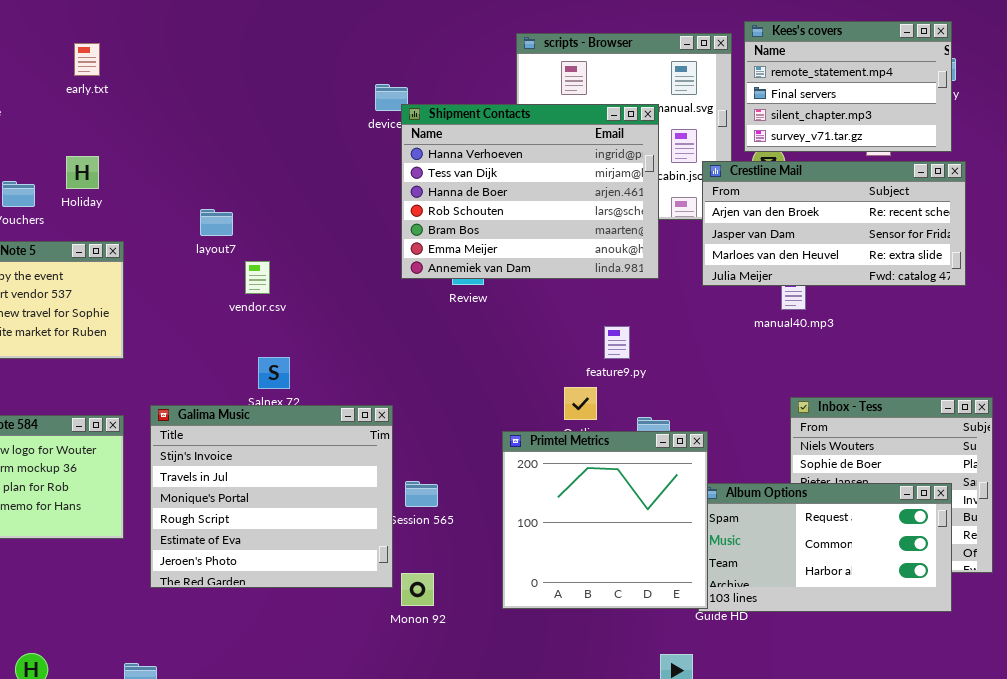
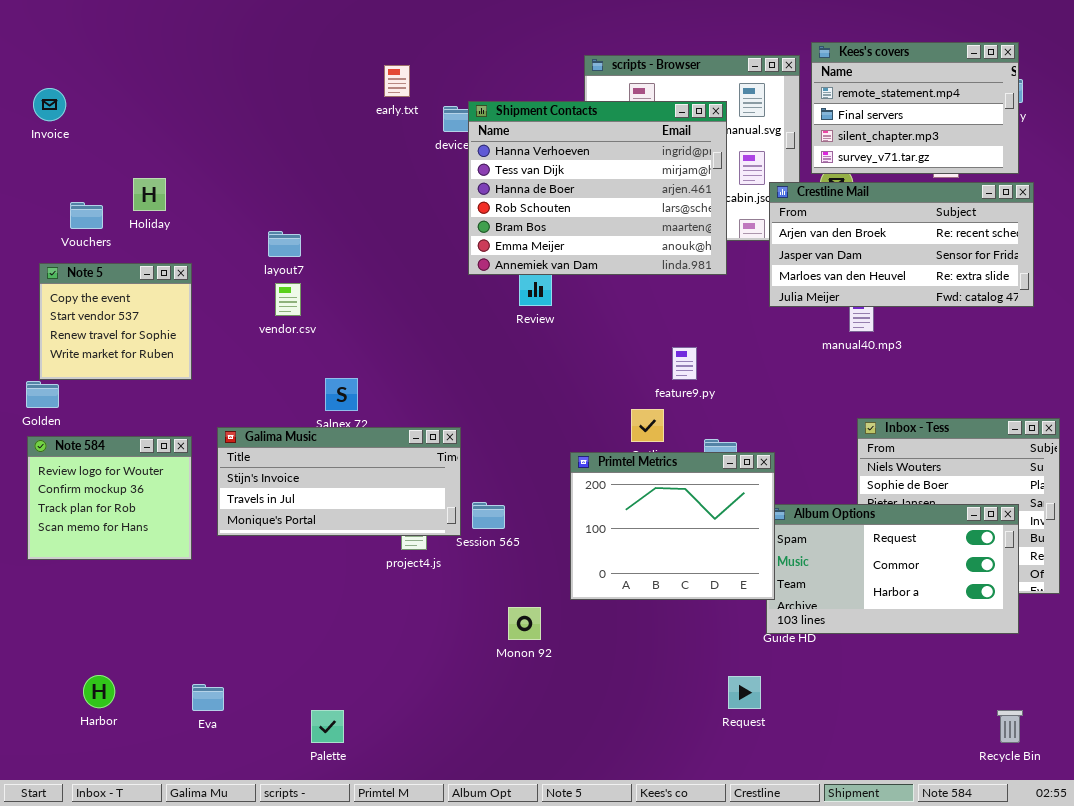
early.txt: [74,43,100,76] -> [384,65,410,97], moved
Shipment Contacts: [401,104,659,279] -> [468,101,727,275], moved
vendor.csv: [245,261,270,294] -> [275,283,301,316], moved
Galima Music: [150,405,393,588] -> [217,427,461,536], resized
Primtel Metrics: [502,431,708,609] -> [570,452,775,600], resized
Monon 92: [401,573,434,606] -> [508,607,541,640], moved

